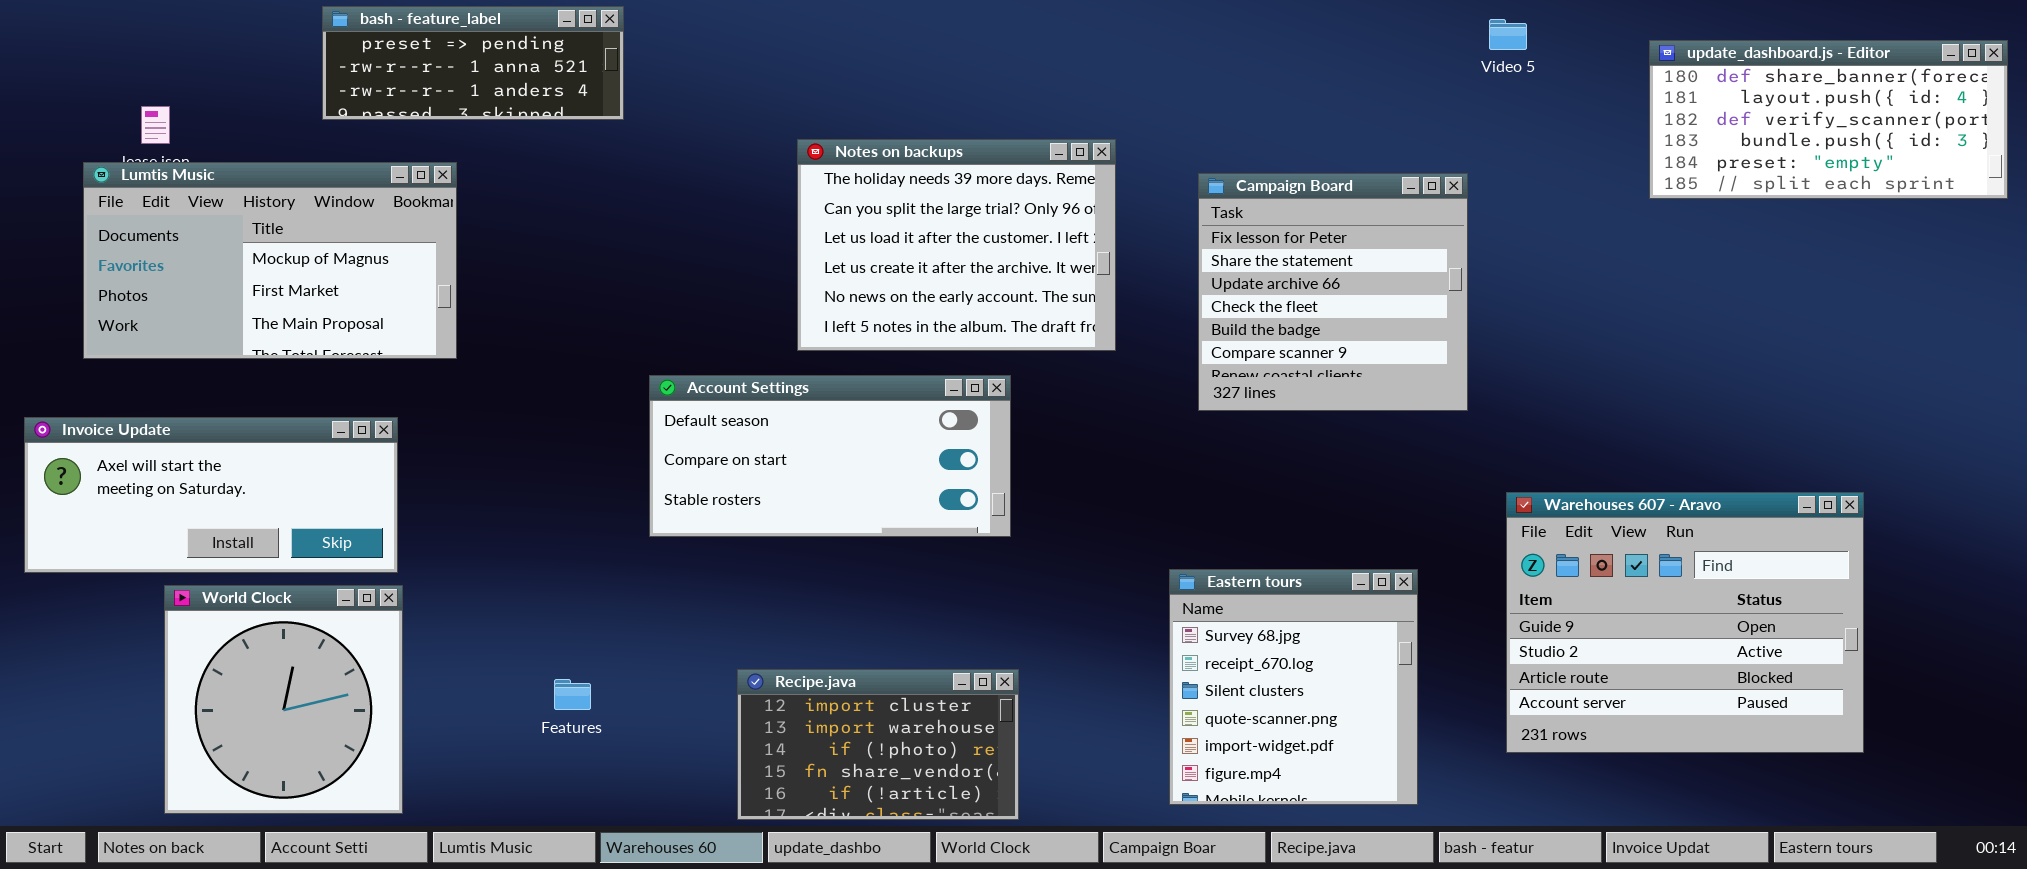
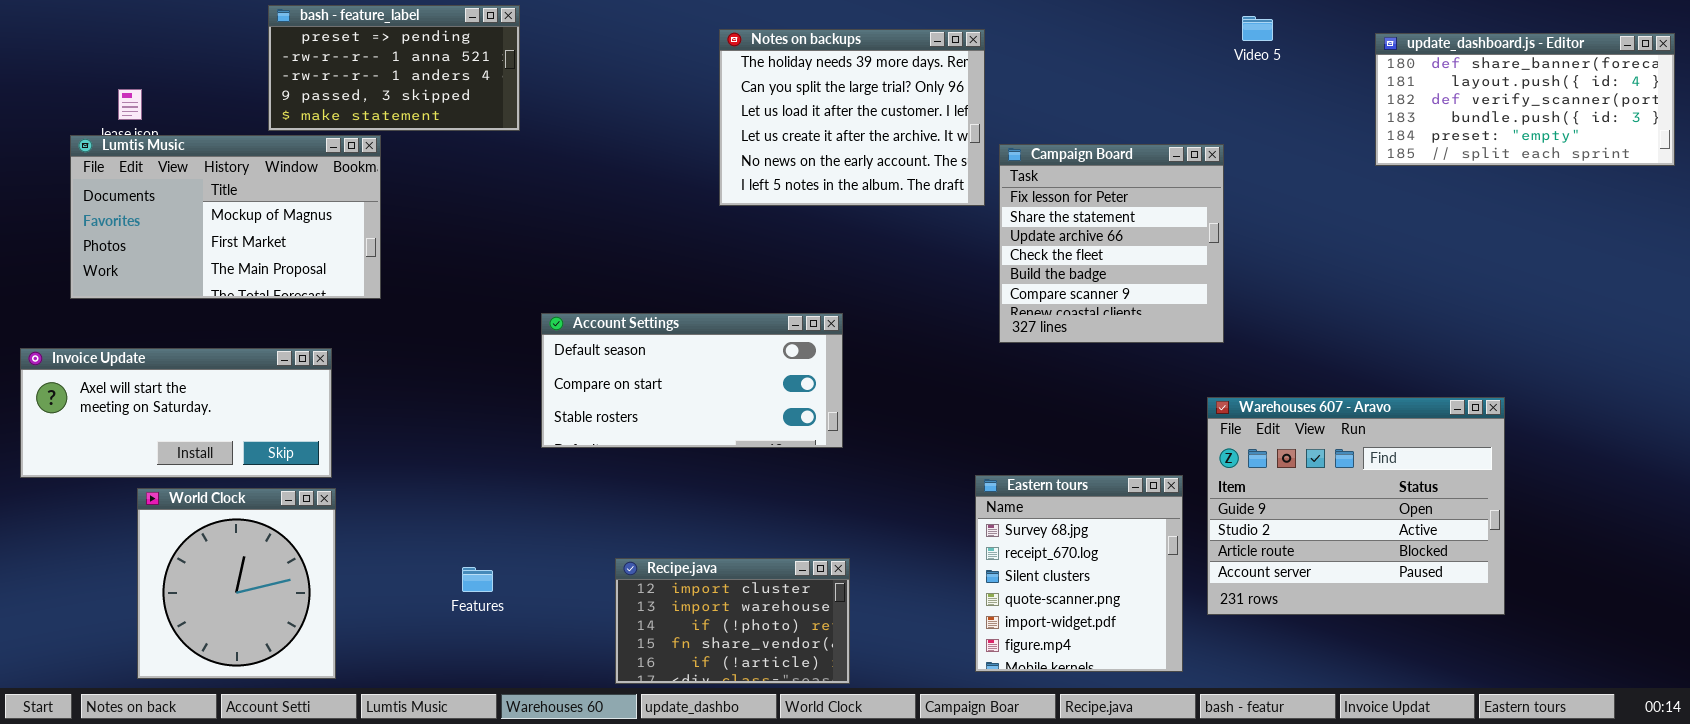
bash - feature_label: [322,6,624,120] -> [268,5,520,131], resized
Notes on backups: [797,139,1116,351] -> [719,29,985,206], moved
Warehouses 607 - Aravo: [1506,492,1864,753] -> [1207,397,1505,615], moved

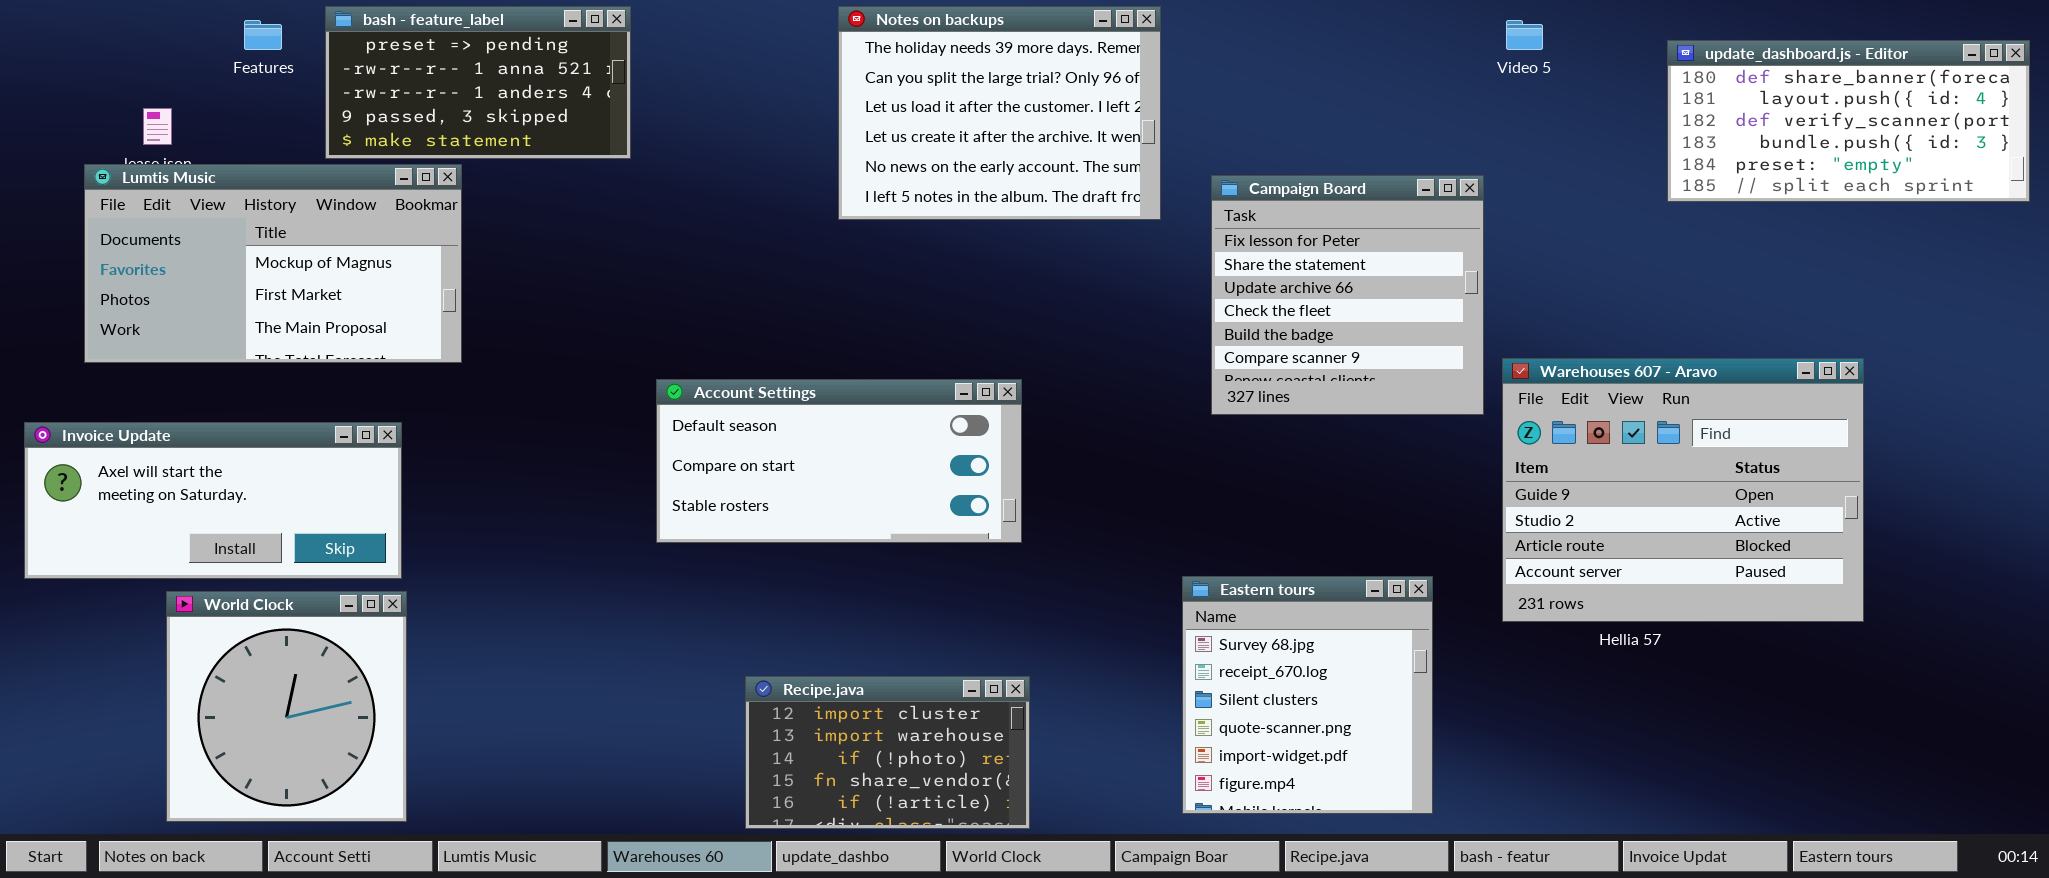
Notes on backups: [719,29,985,206] -> [838,6,1161,220], moved
Warehouses 607 - Aravo: [1207,397,1505,615] -> [1502,358,1864,622], moved
Features: [462,567,493,592] -> [244,20,282,50], moved

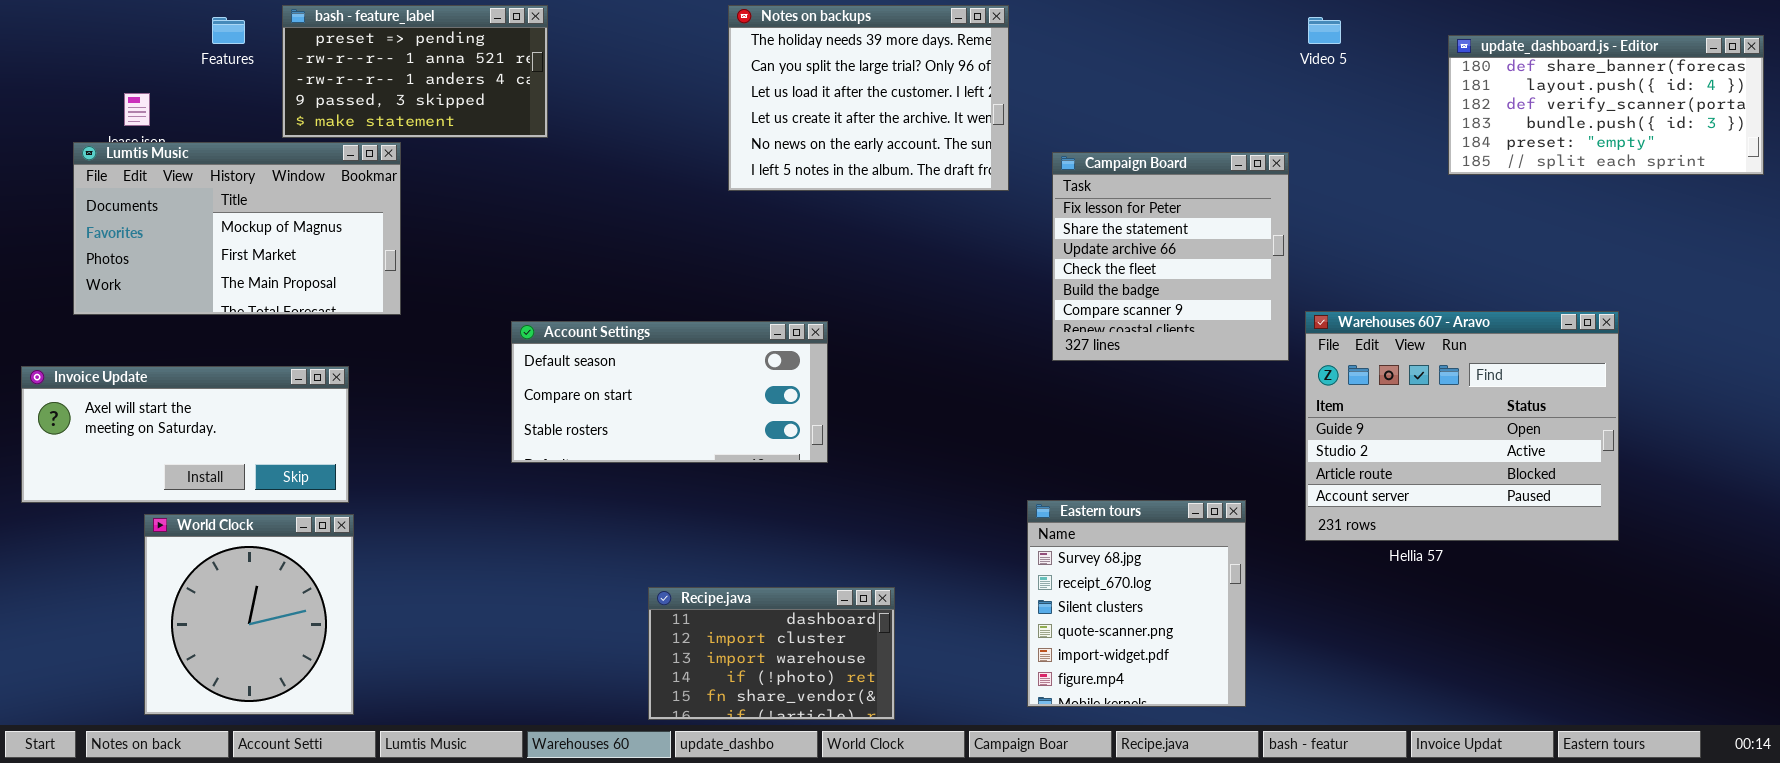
Account Settings: [656,379,1022,543] -> [511,321,828,463], moved
Recipe.java: [745,676,1030,829] -> [648,587,895,720], scrolled up 1 row

